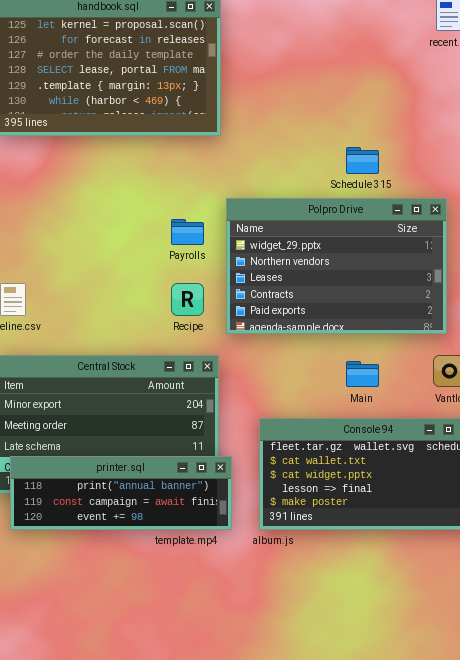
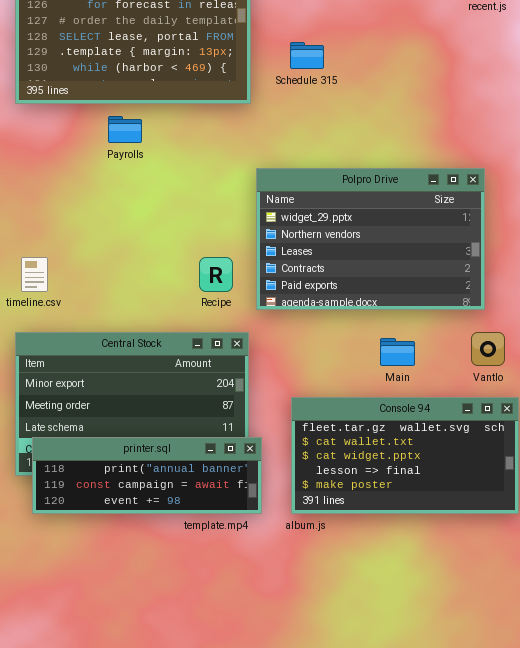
Schedule 315: [346,147,379,174] -> [290,42,324,69], moved
Payrolls: [171,219,204,245] -> [108,116,142,143], moved

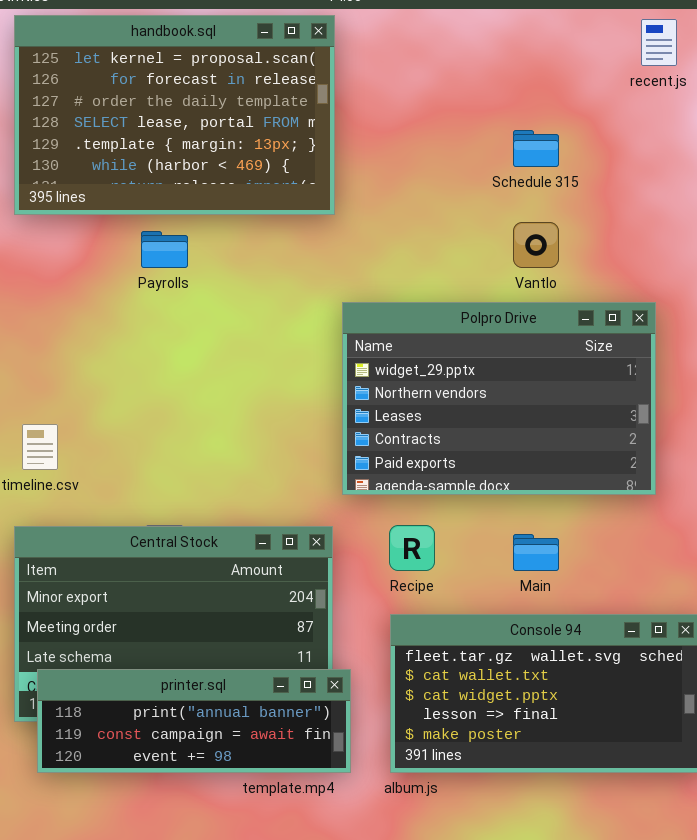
Schedule 315: [290,42,324,69] -> [513,130,559,167], moved
Recipe: [199,257,233,292] -> [389,525,435,571], moved
Vantlo: [471,332,505,366] -> [513,222,559,268], moved

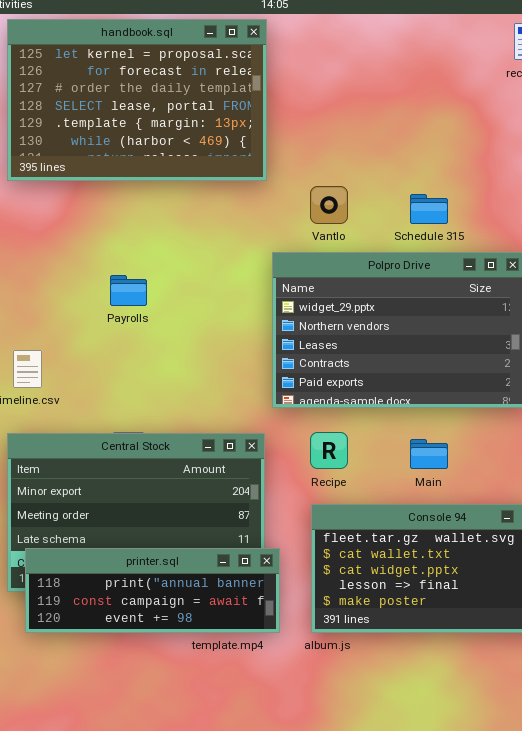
Schedule 315: [513,130,559,167] -> [410,194,448,224], moved
Vantlo: [513,222,559,268] -> [310,186,348,224], moved
Payrolls: [141,231,188,268] -> [110,275,147,306], moved

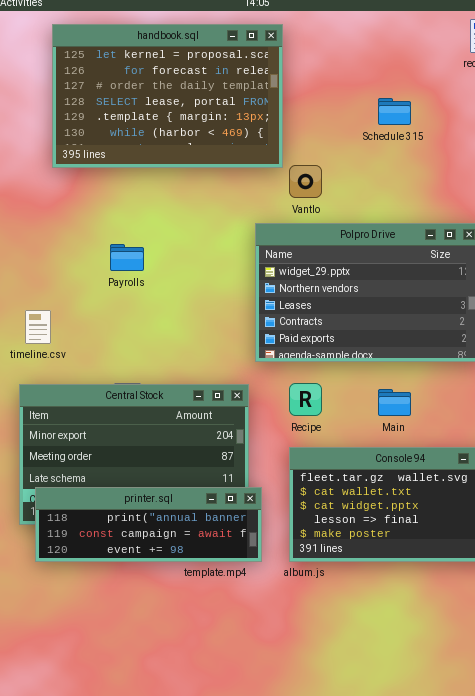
handbook.sql: [7,19,267,181] -> [52,24,283,168], moved
Schedule 315: [410,194,448,224] -> [378,98,411,125], moved

